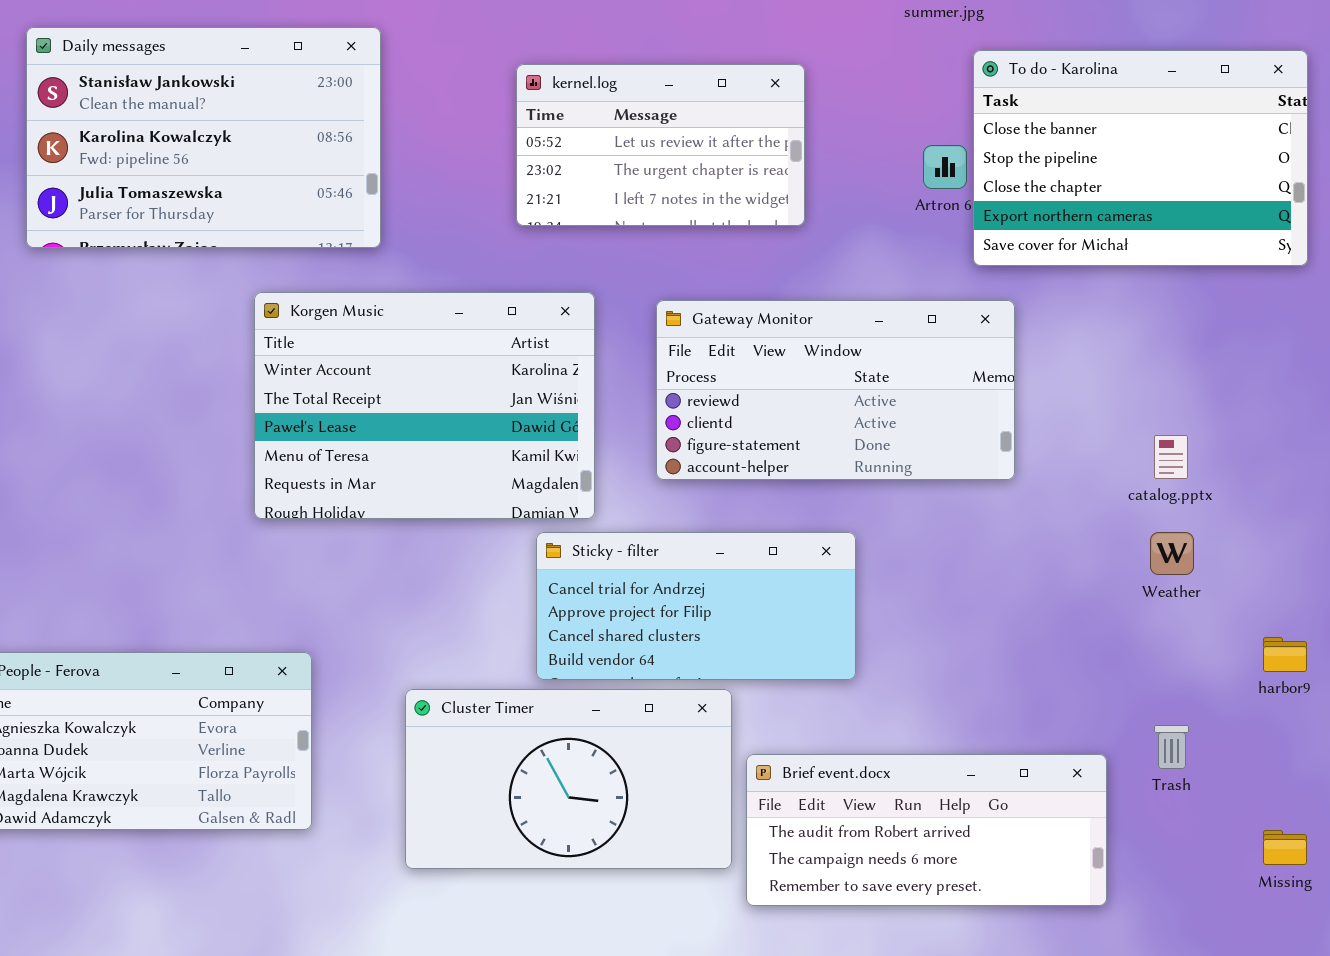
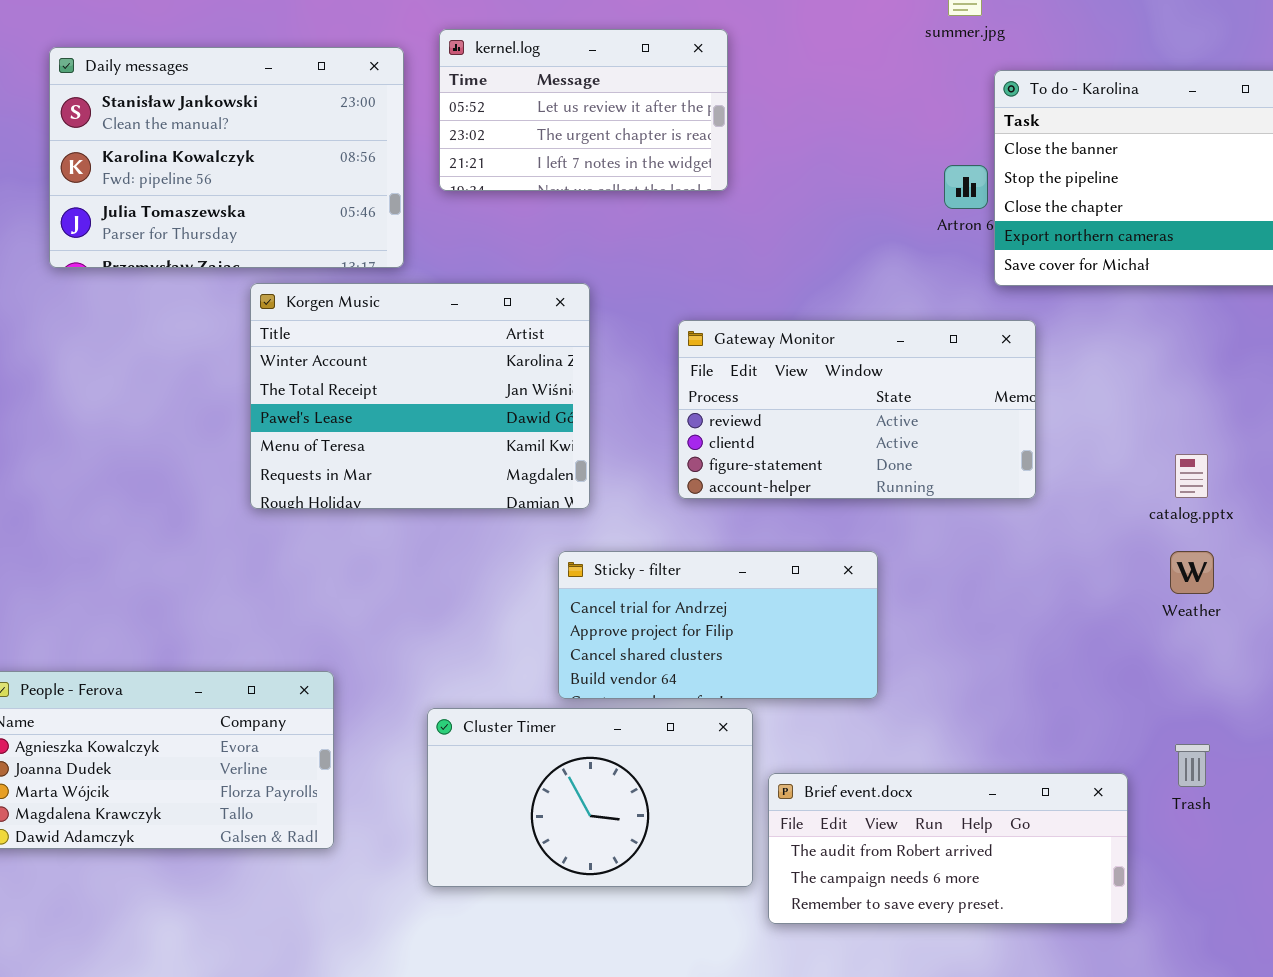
kernel.log: [516,64,805,226] -> [439,29,728,191], moved
Korgen Music: [254,292,595,519] -> [250,283,590,509], moved

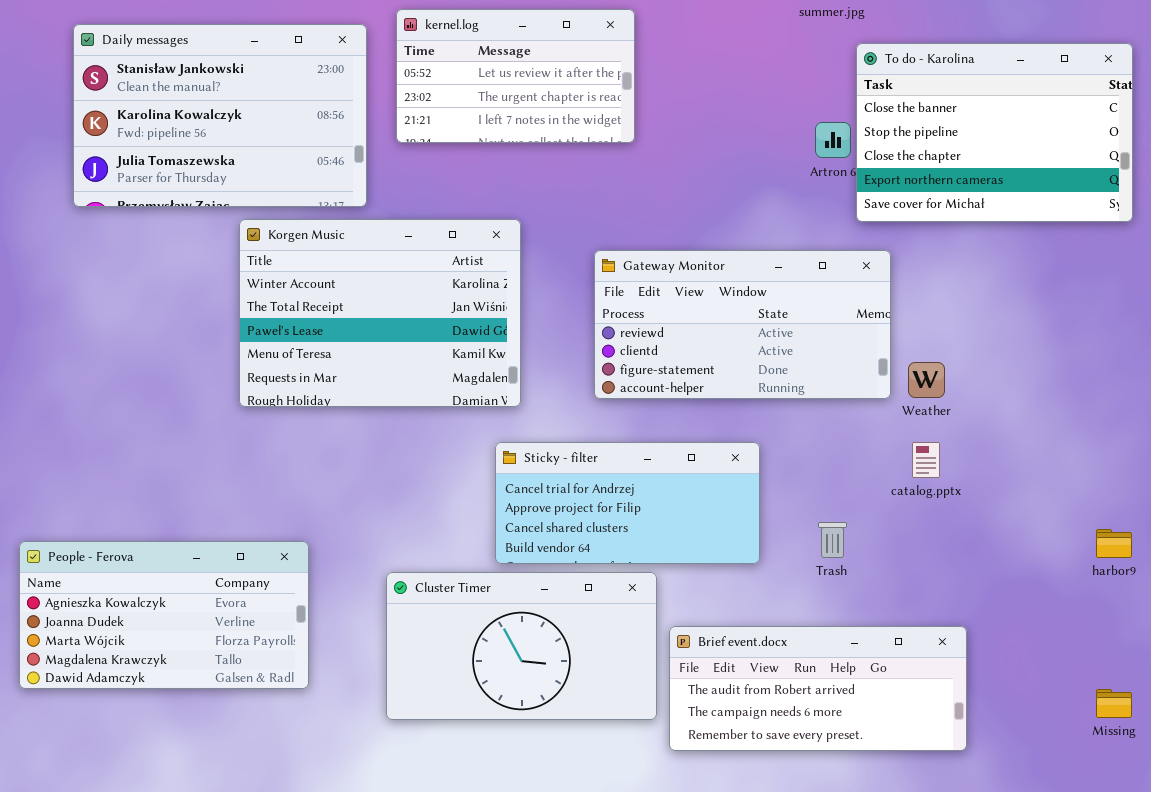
catalog.pptx: [1175,454,1208,498] -> [912,442,940,478], moved
Weather: [1170,551,1214,594] -> [908,362,945,398], moved
Trash: [1175,744,1210,787] -> [818,522,847,558], moved

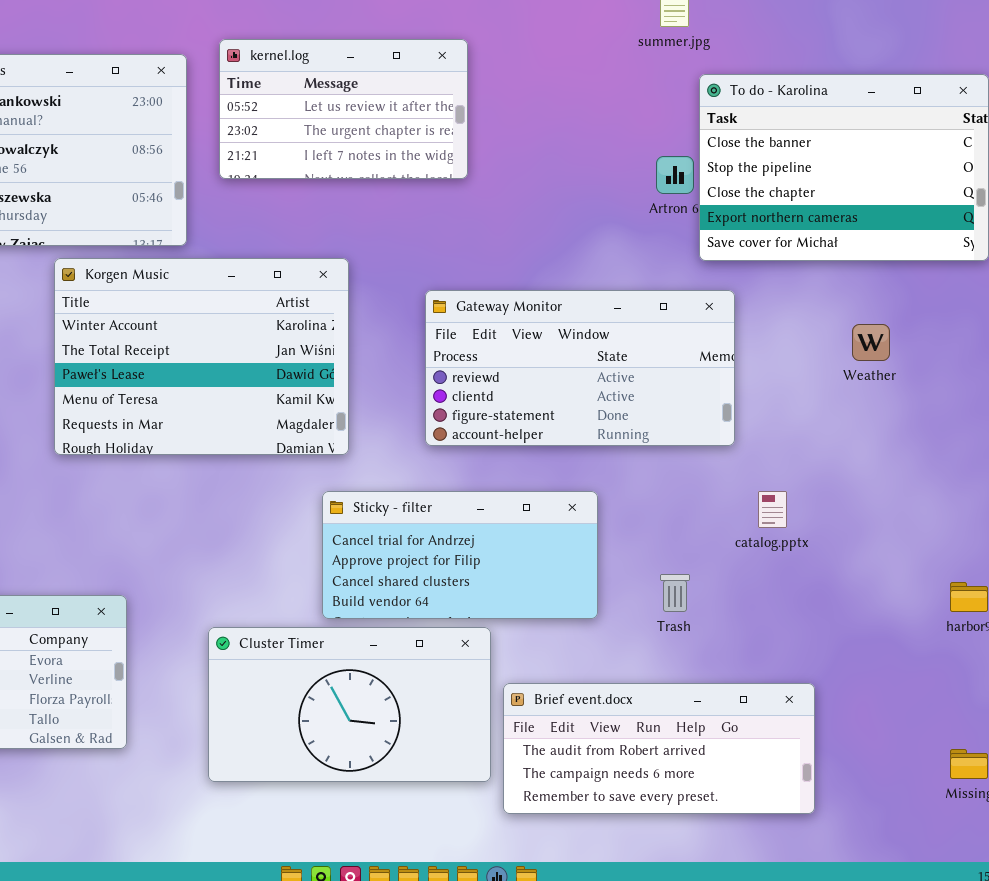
Weather: [908,362,945,398] -> [852,324,890,361], moved

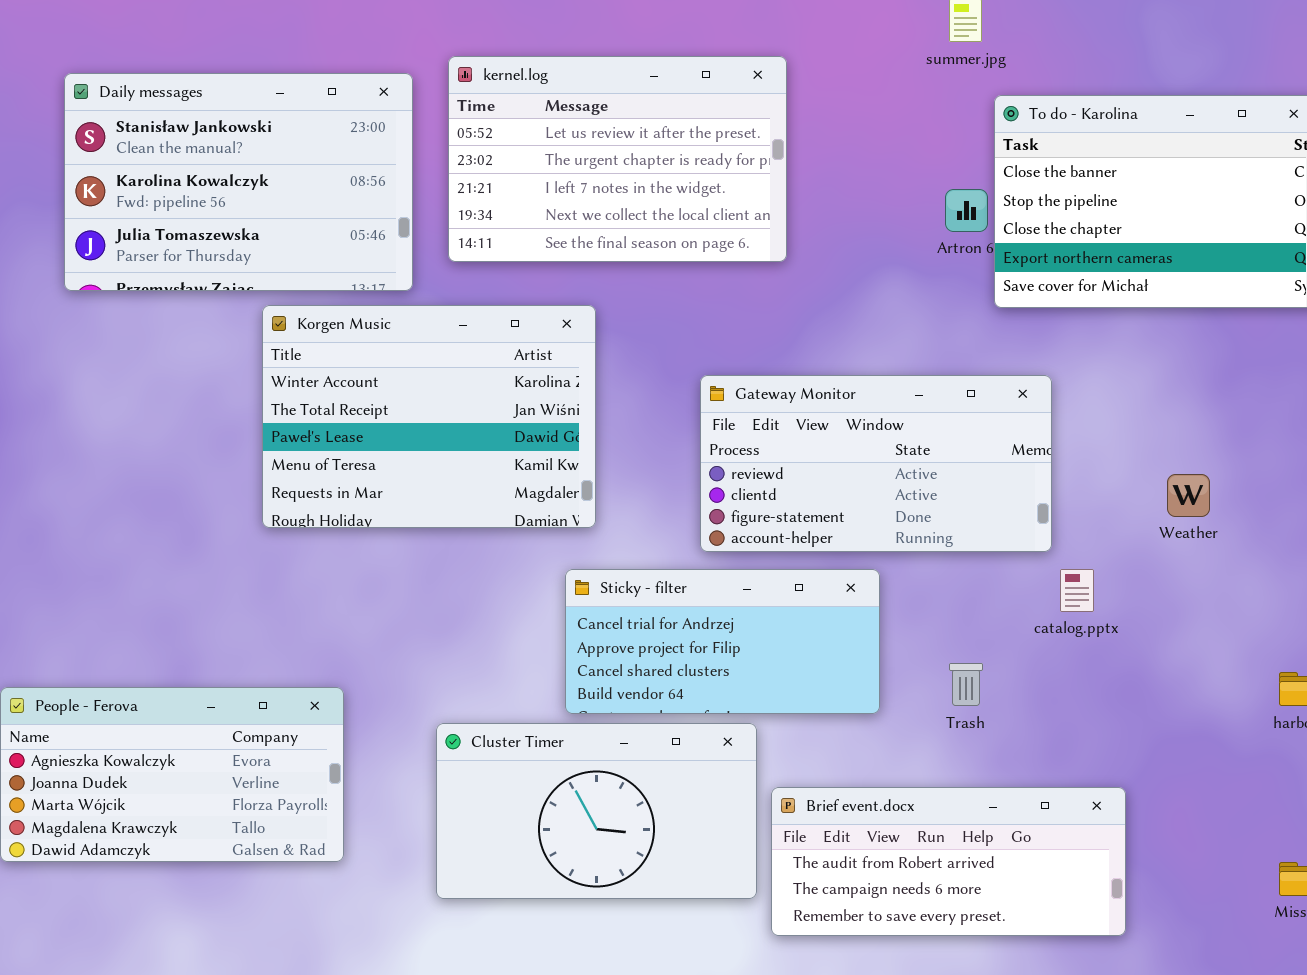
kernel.log: [219,39,468,179] -> [448,56,787,262], resized
Gateway Monitor: [425,290,735,446] -> [700,375,1052,552], moved
Weather: [852,324,890,361] -> [1167,474,1210,517], moved

